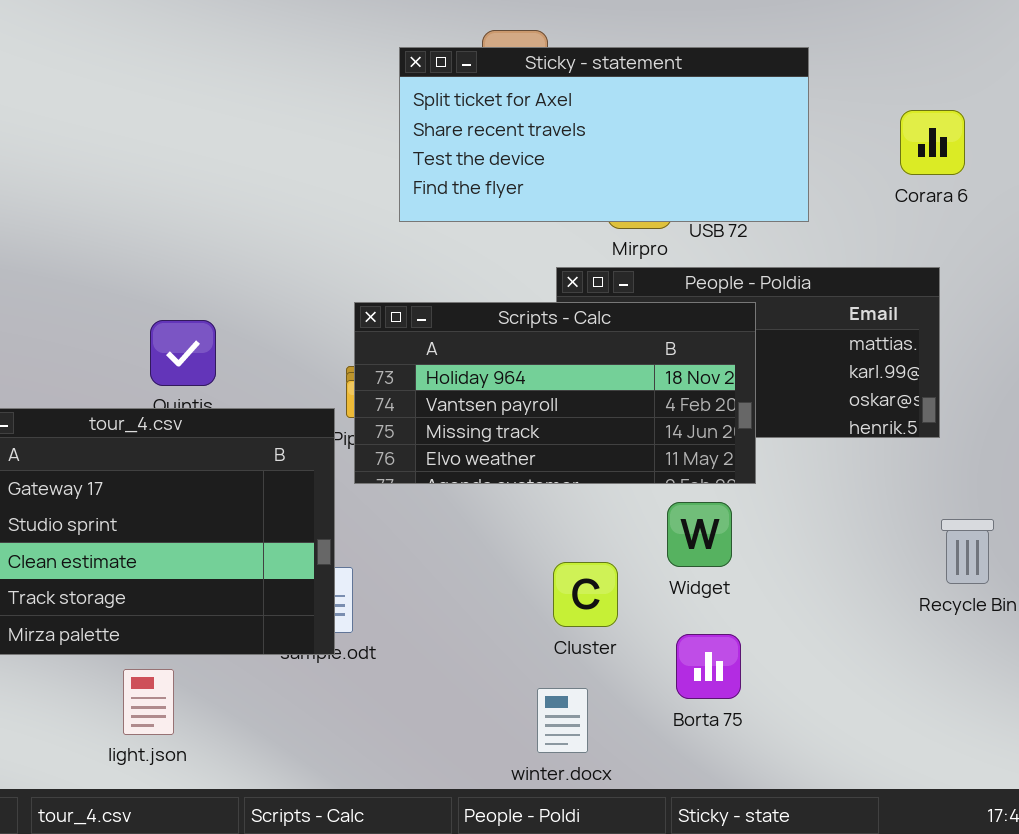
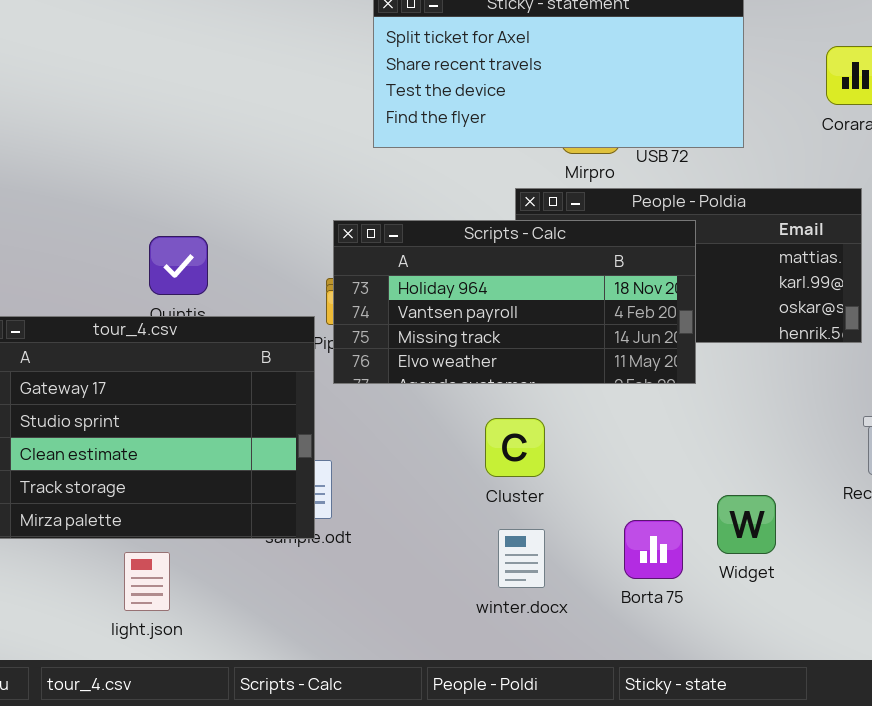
Widget: [667,502,732,567] -> [717,495,776,554], moved
Cluster: [553,562,618,627] -> [485,418,545,477], moved
winter.docx: [537,688,588,753] -> [498,529,545,588], moved

